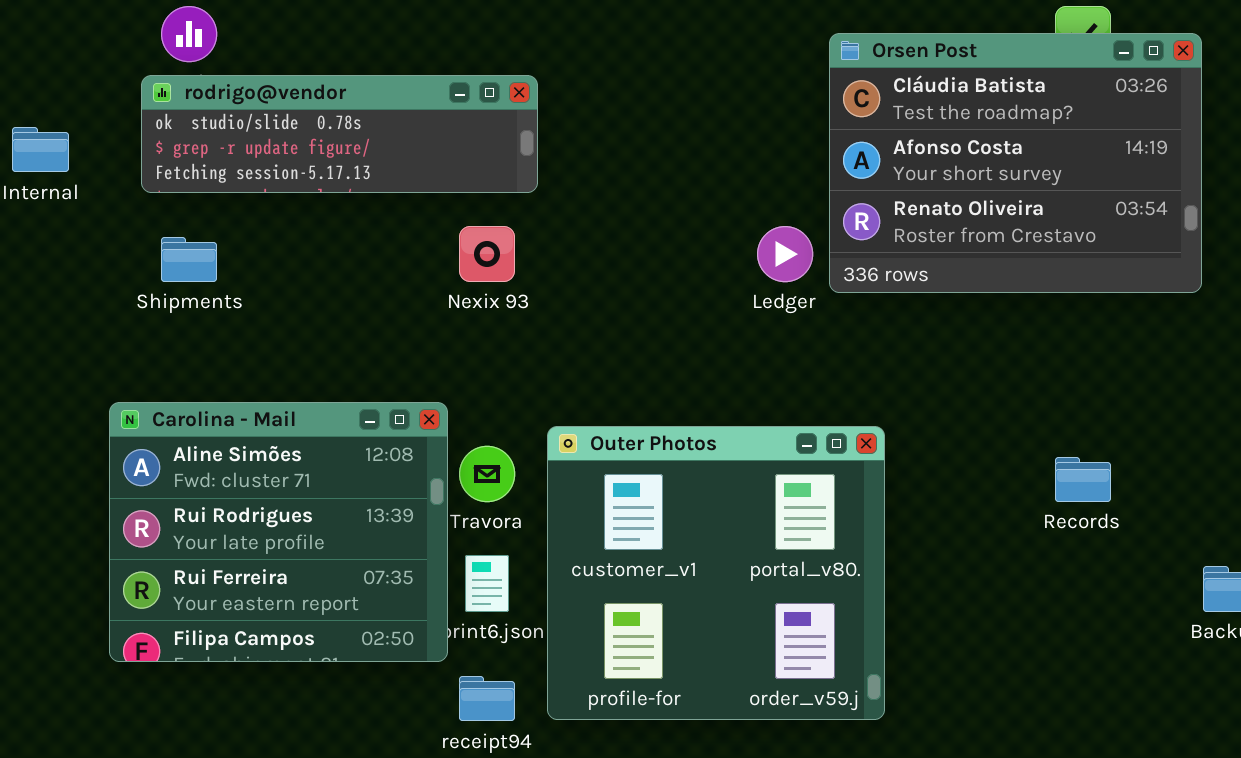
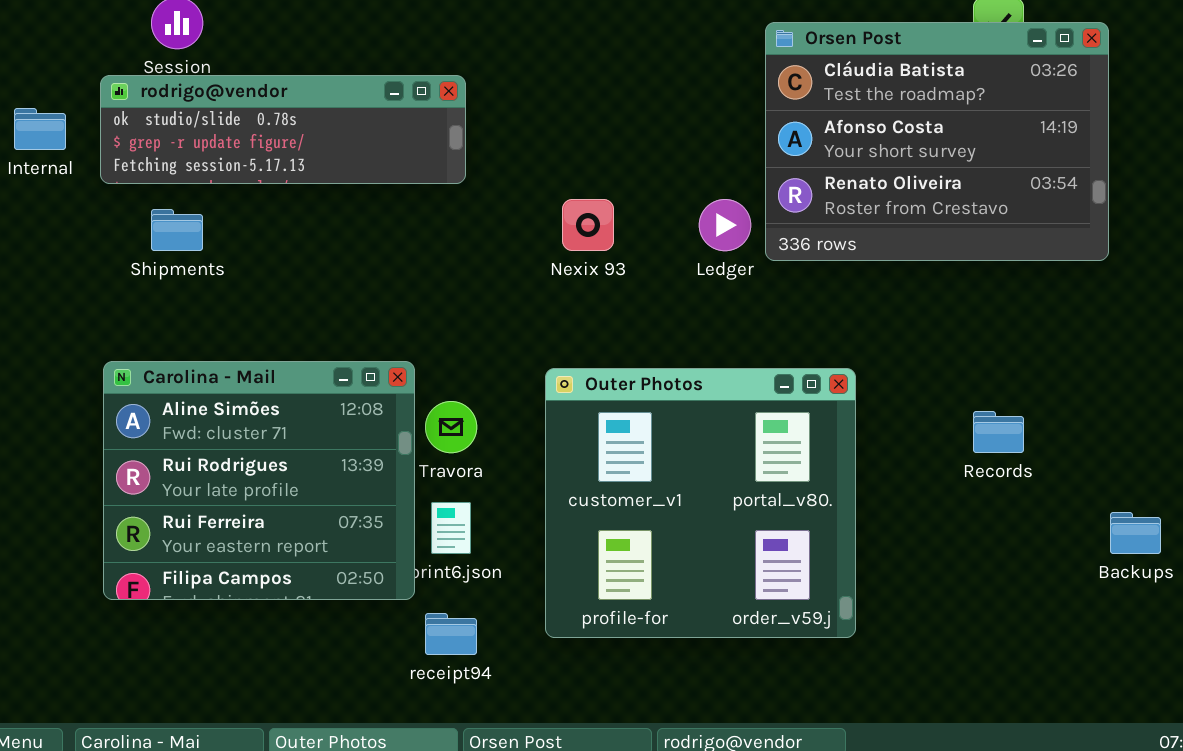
rodrigo@vendor: [141,75,538,193] -> [100,75,466,184], moved
Nexix 93: [459,226,515,282] -> [562,199,614,251], moved
Outer Photos: [547,426,885,720] -> [545,368,856,638], moved

